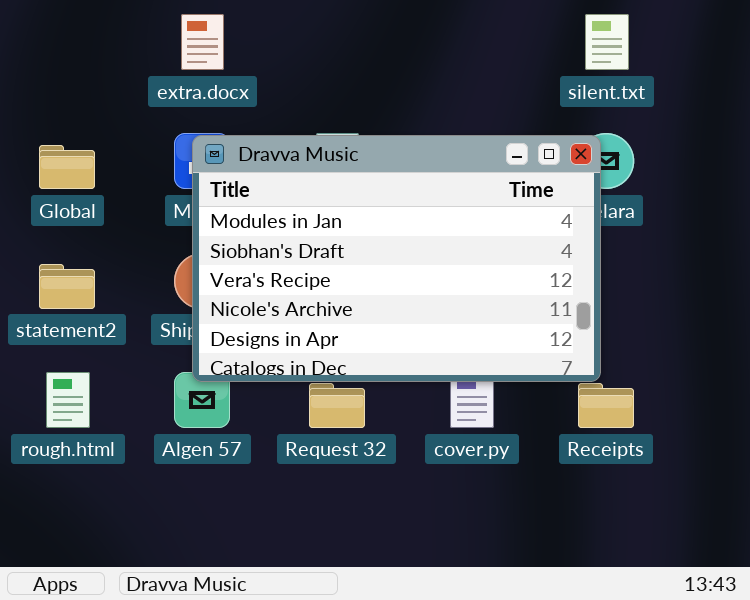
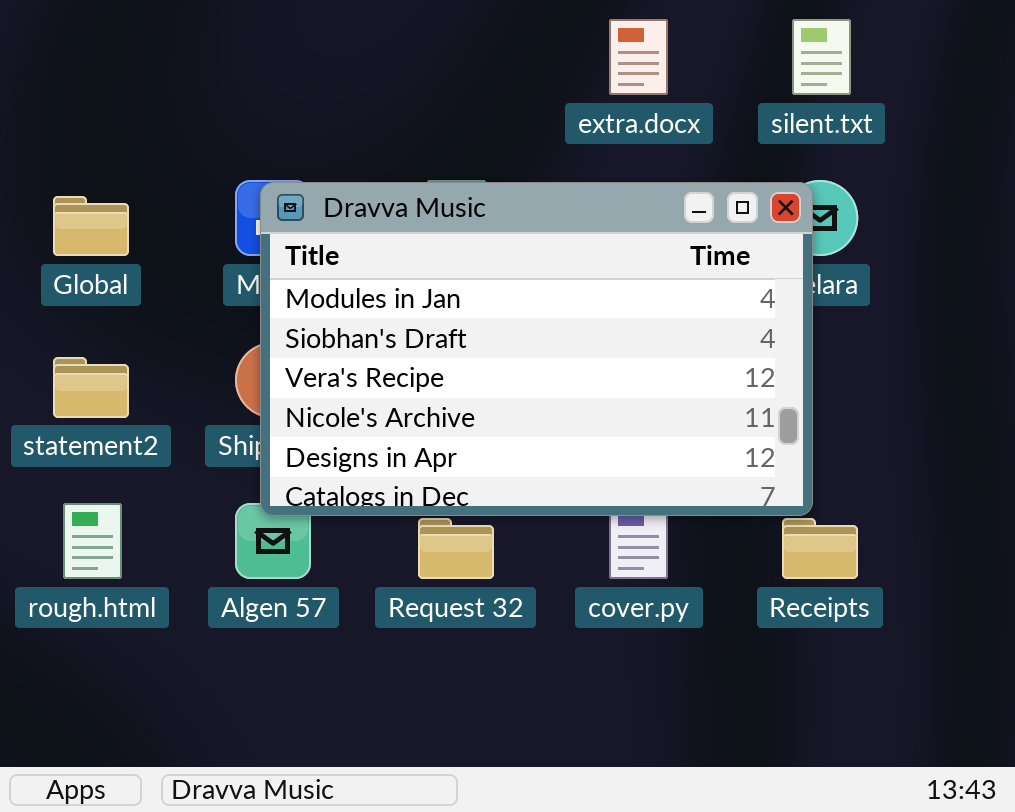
extra.docx: [181,14,224,70] -> [609,19,668,95], moved

